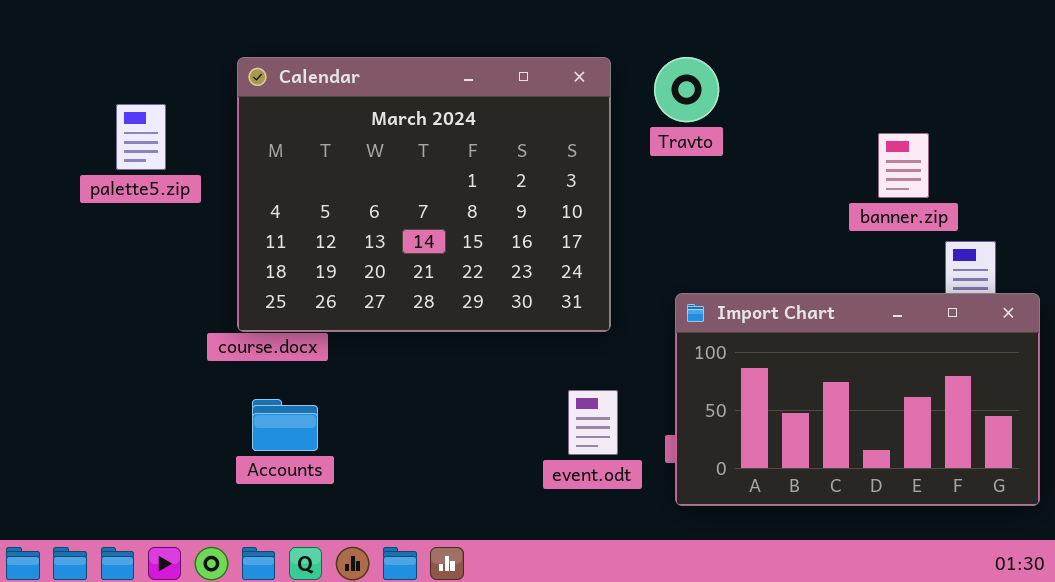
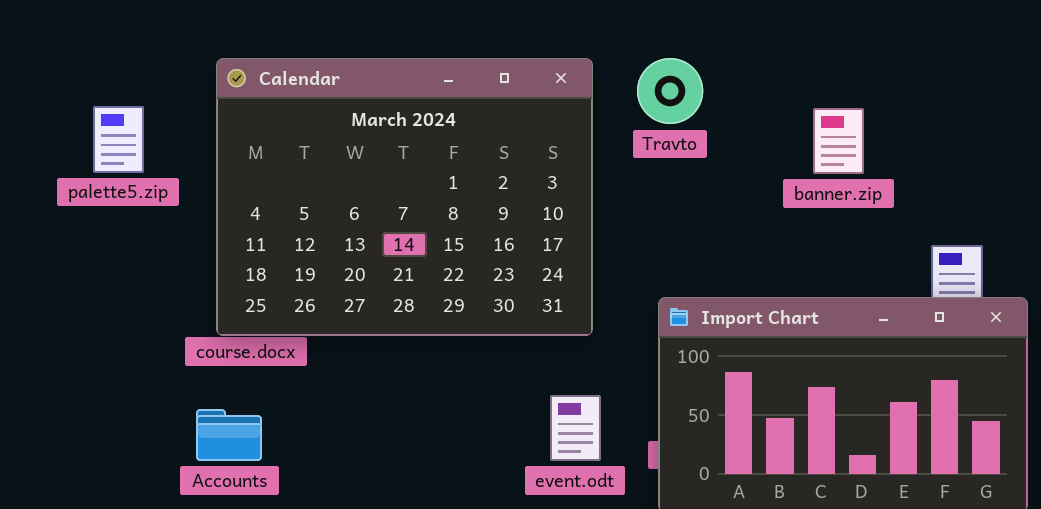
banner.zip: [878,133,929,198] -> [813,108,864,174], moved
Accounts: [252,399,318,451] -> [196,409,262,461], moved

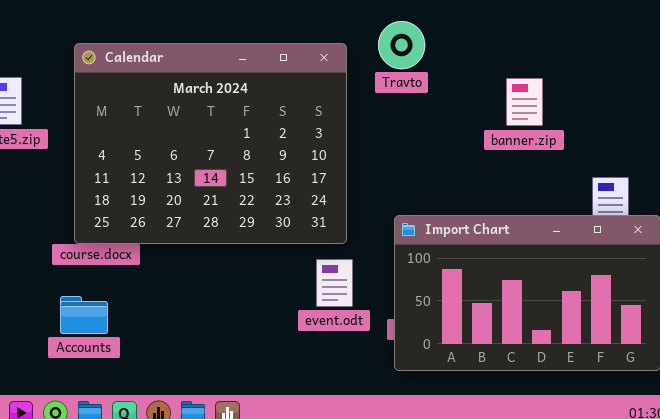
Travto: [637,58,703,124] -> [378,21,425,69], moved
event.odt: [550,395,601,461] -> [316,259,353,307], moved

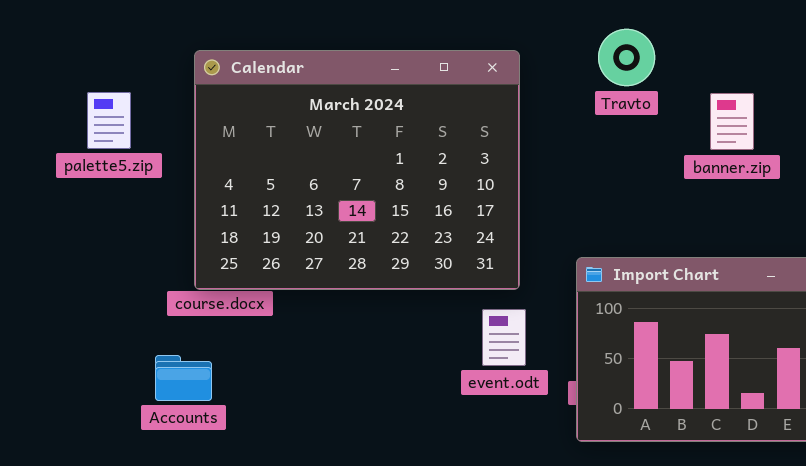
Travto: [378,21,425,69] -> [598,29,655,86], moved
Accounts: [60,296,108,334] -> [155,355,212,401], moved

